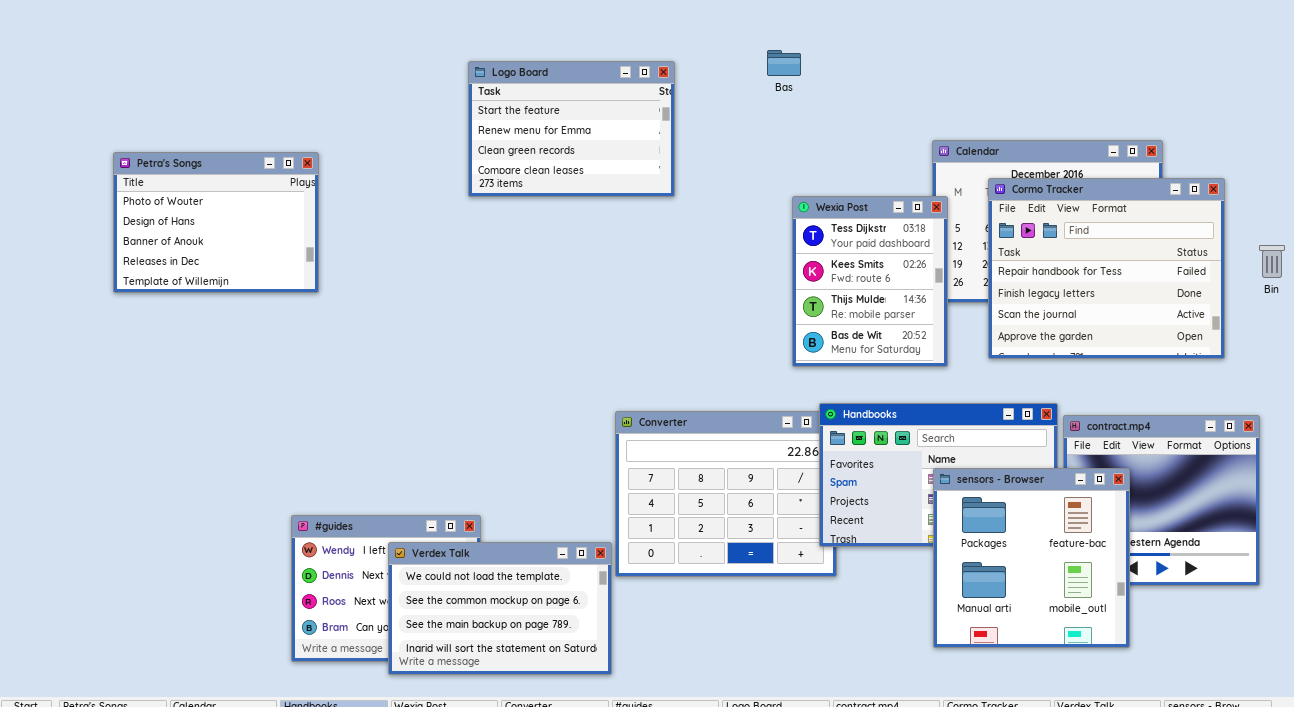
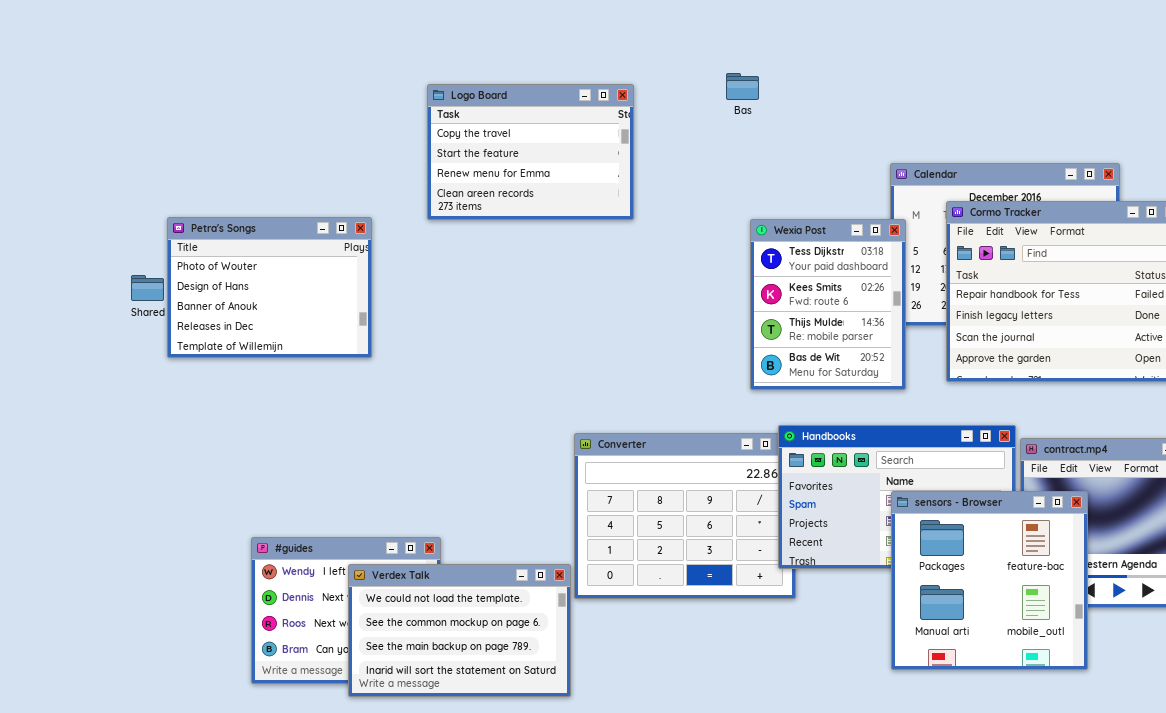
Logo Board: [468,61,675,197] -> [427,84,634,220], scrolled up 1 row
Petra's Songs: [113,152,319,293] -> [167,217,372,358], moved

